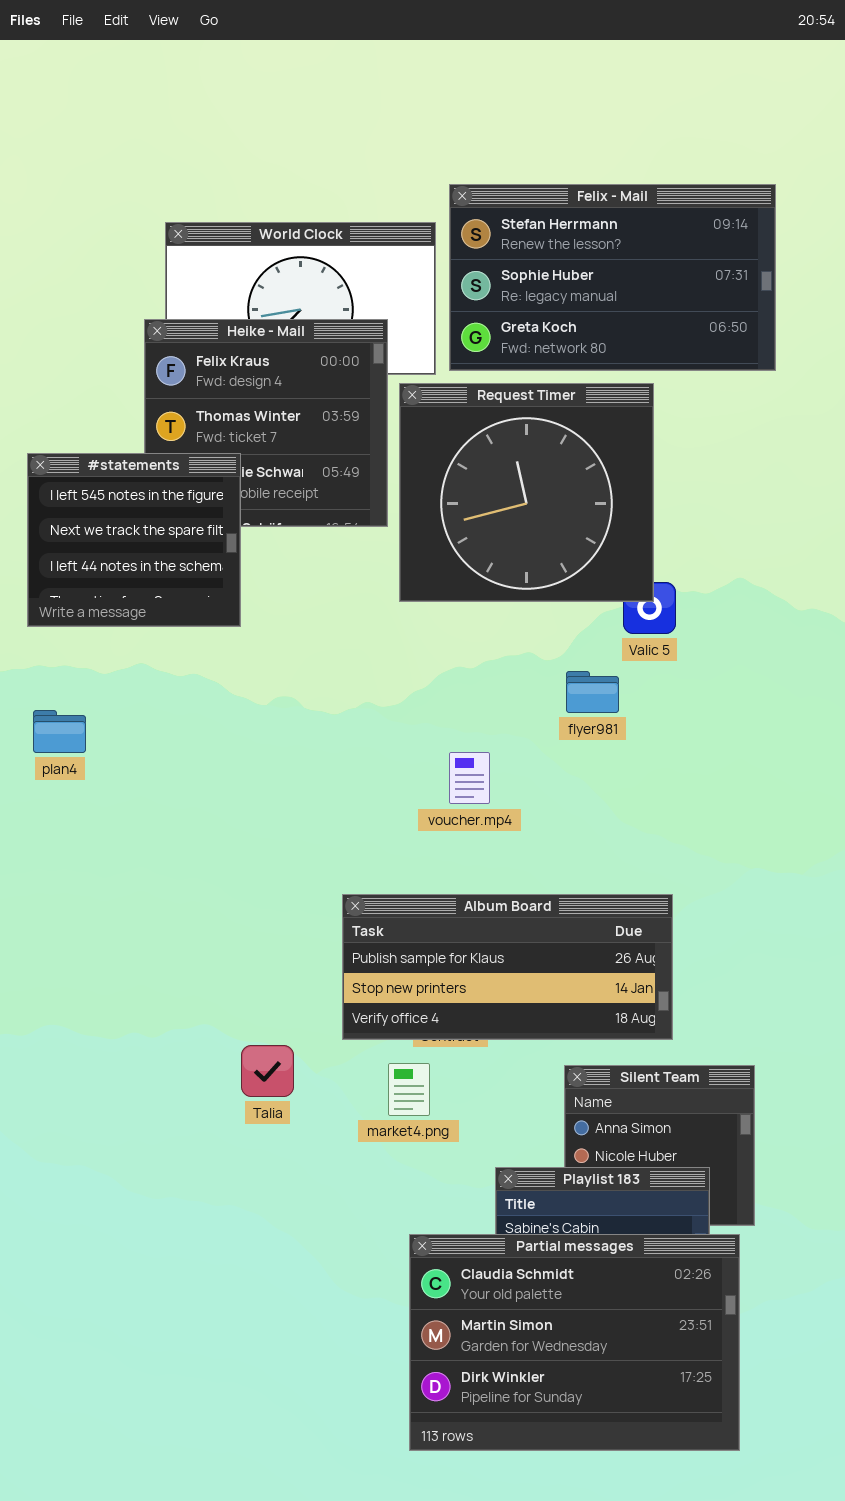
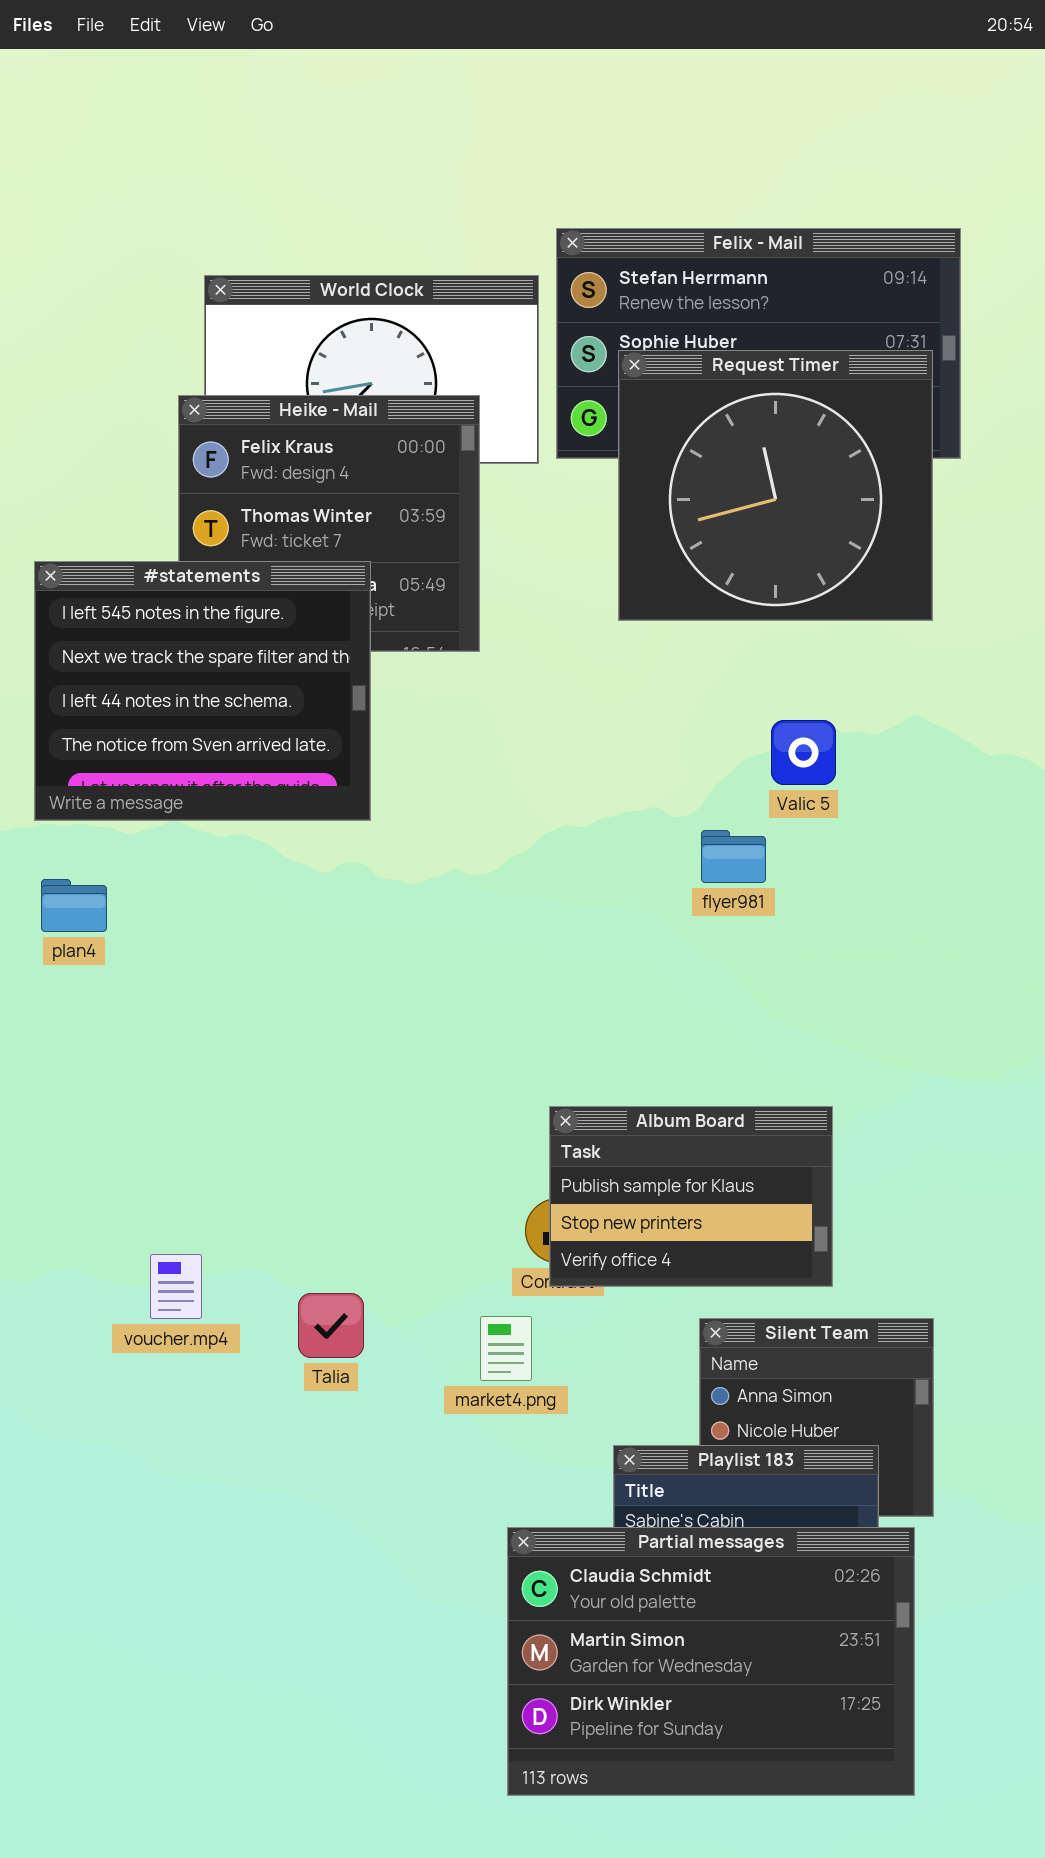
Request Timer: [399,383,654,602] -> [618,350,933,621], moved
#statements: [27,453,241,627] -> [34,561,371,821], resized
voucher.mp4: [449,752,490,804] -> [150,1254,202,1319], moved
Album Board: [342,894,673,1040] -> [549,1106,833,1287], resized

